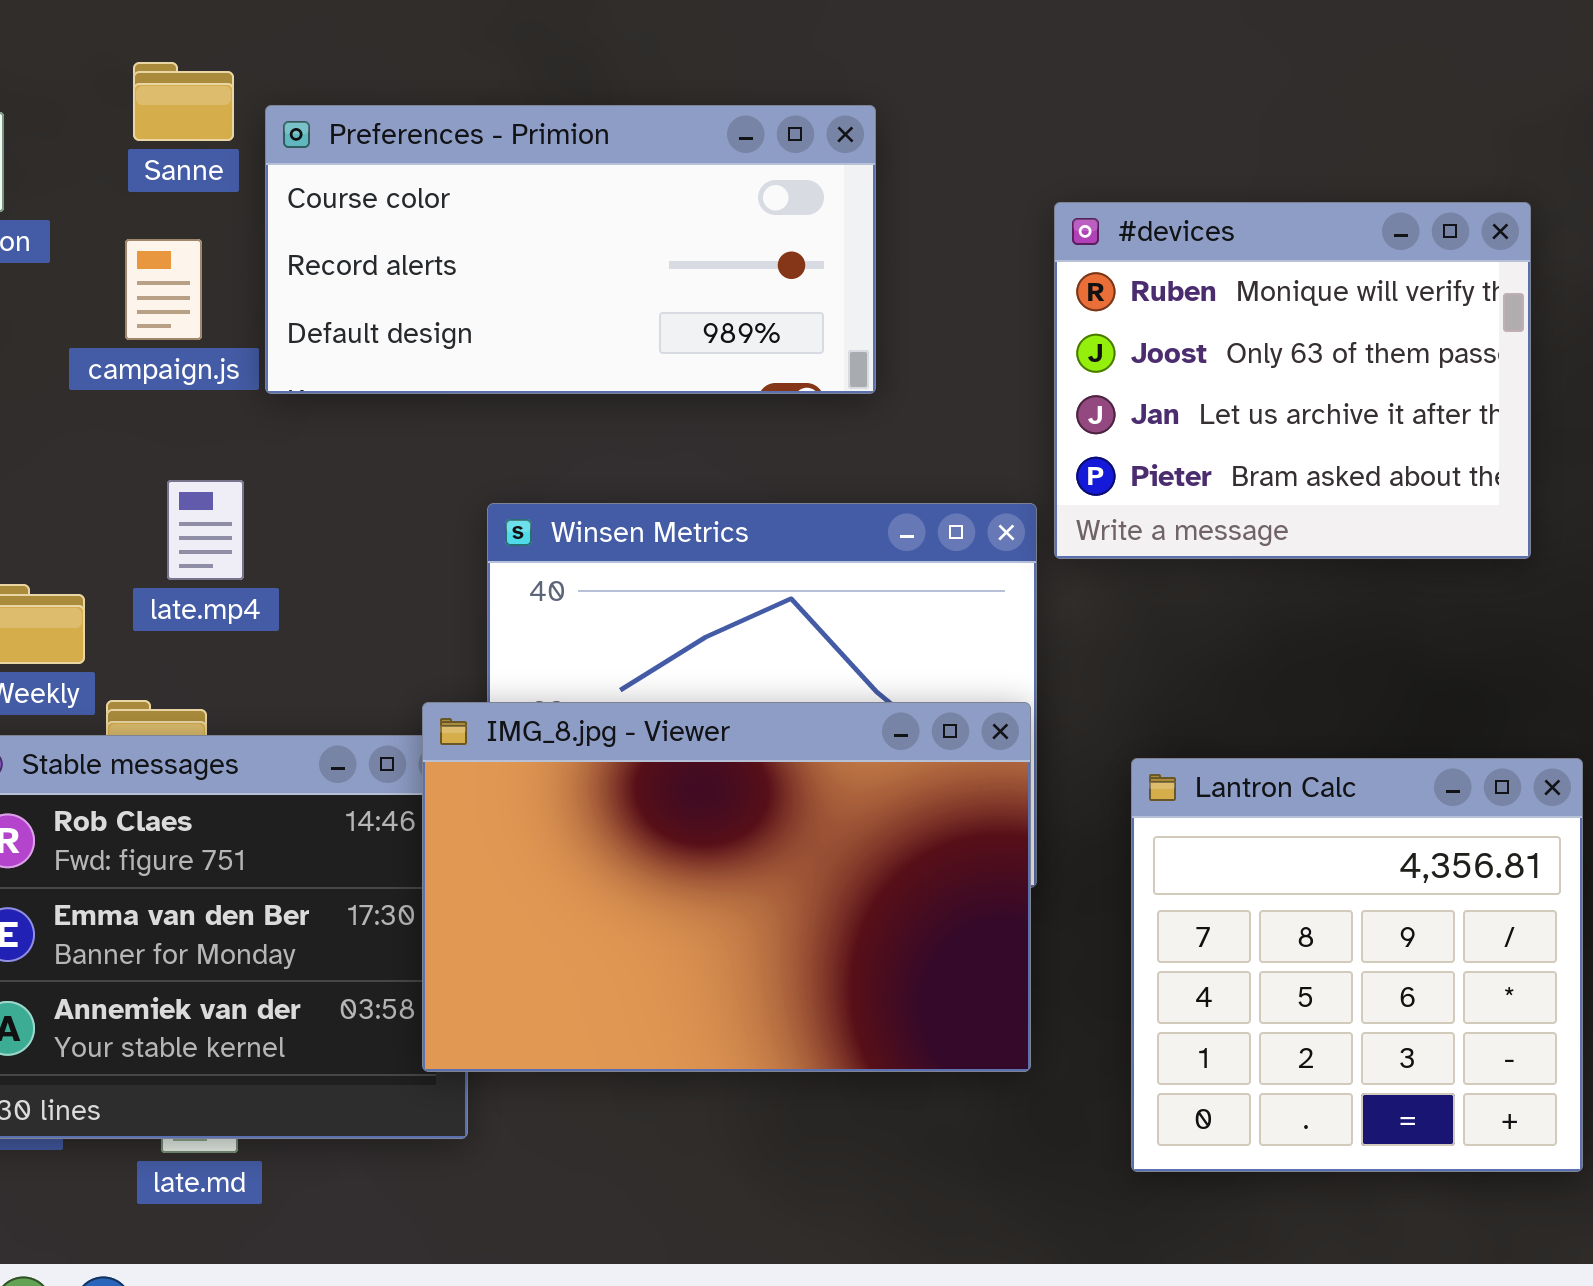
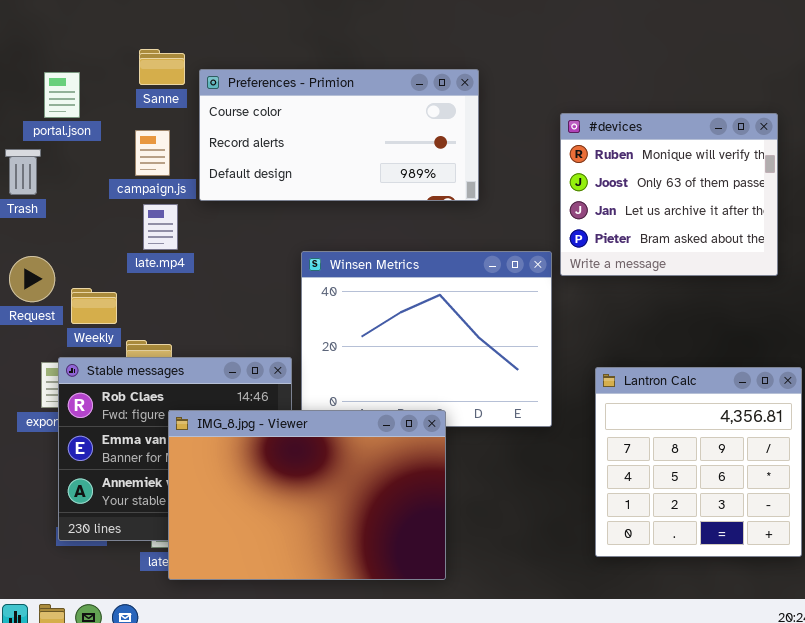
late.mp4: [167,480,244,580] -> [143,204,178,250], moved
IMG_8.jpg - Viewer: [422,702,1031,1072] -> [168,410,446,580], moved

